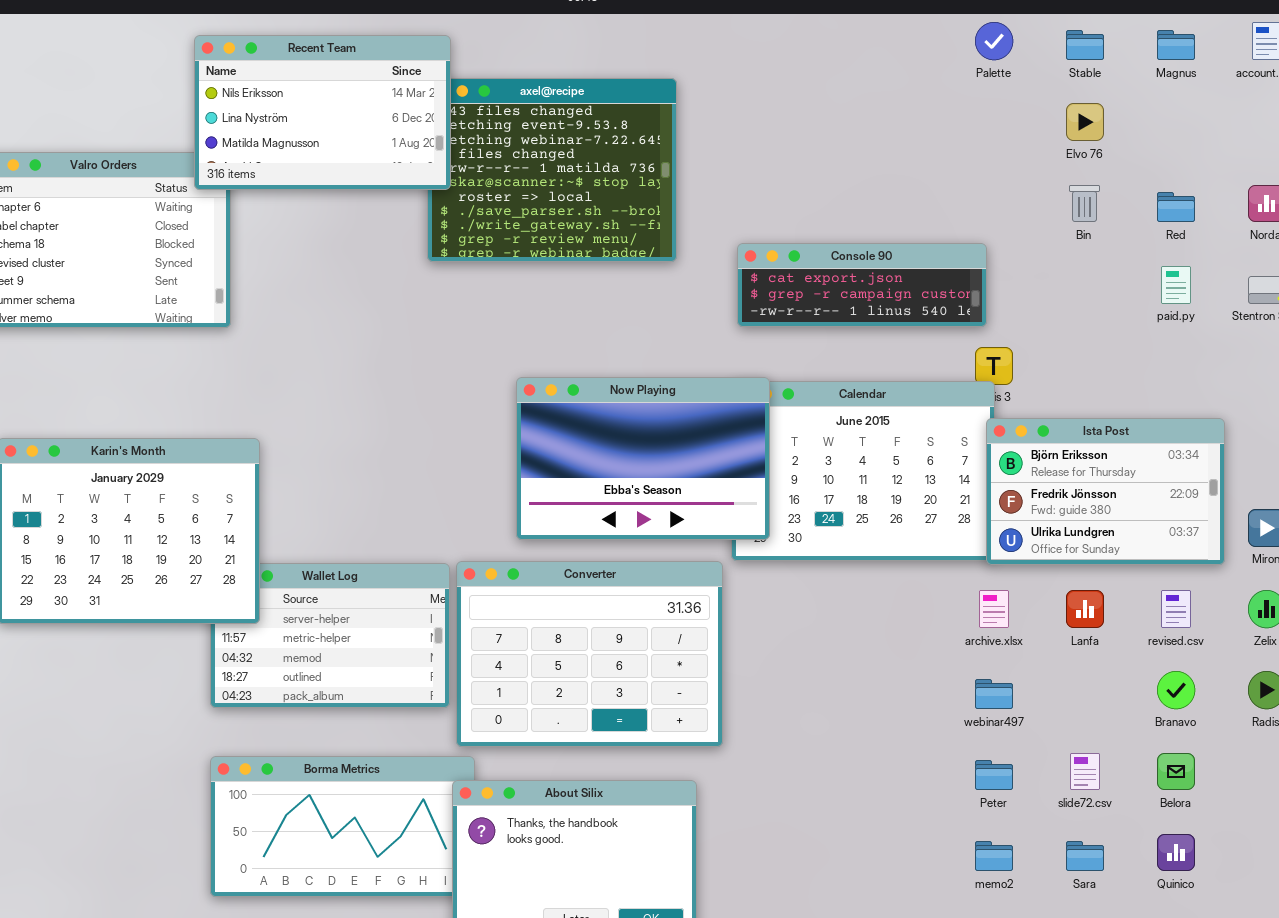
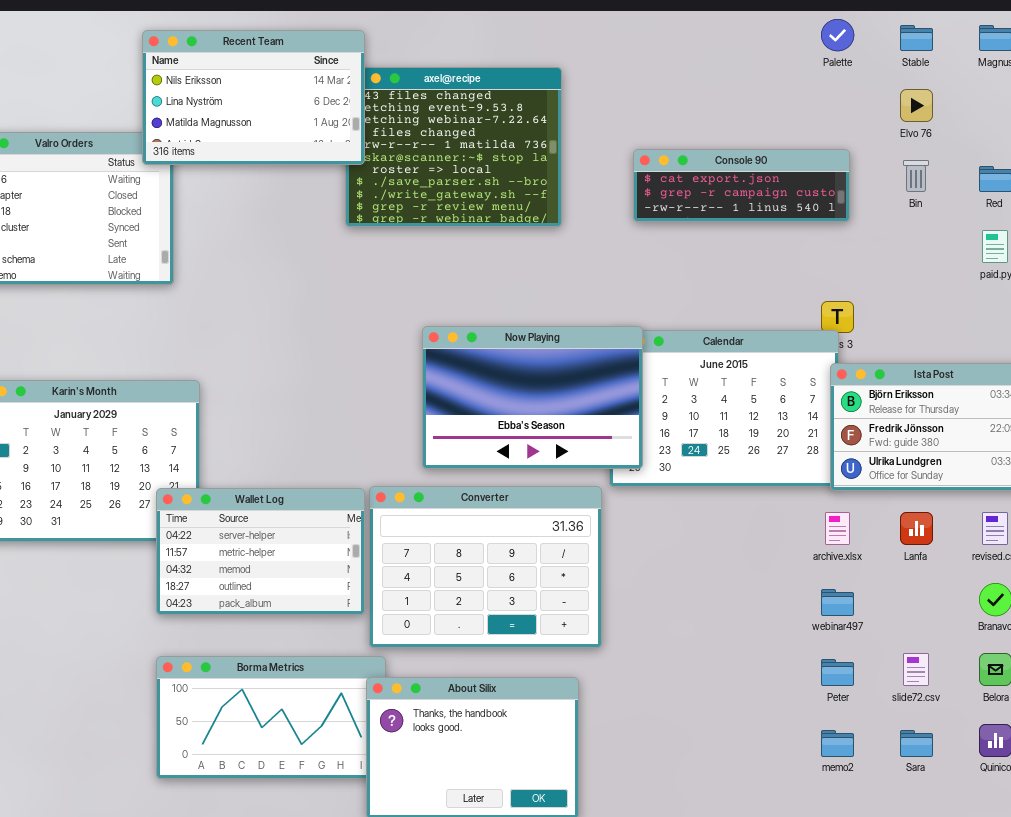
Console 90: [737,243,987,327] -> [633,149,850,222], moved
Wallet Log: [210,563,450,708] -> [156,488,365,615], raised

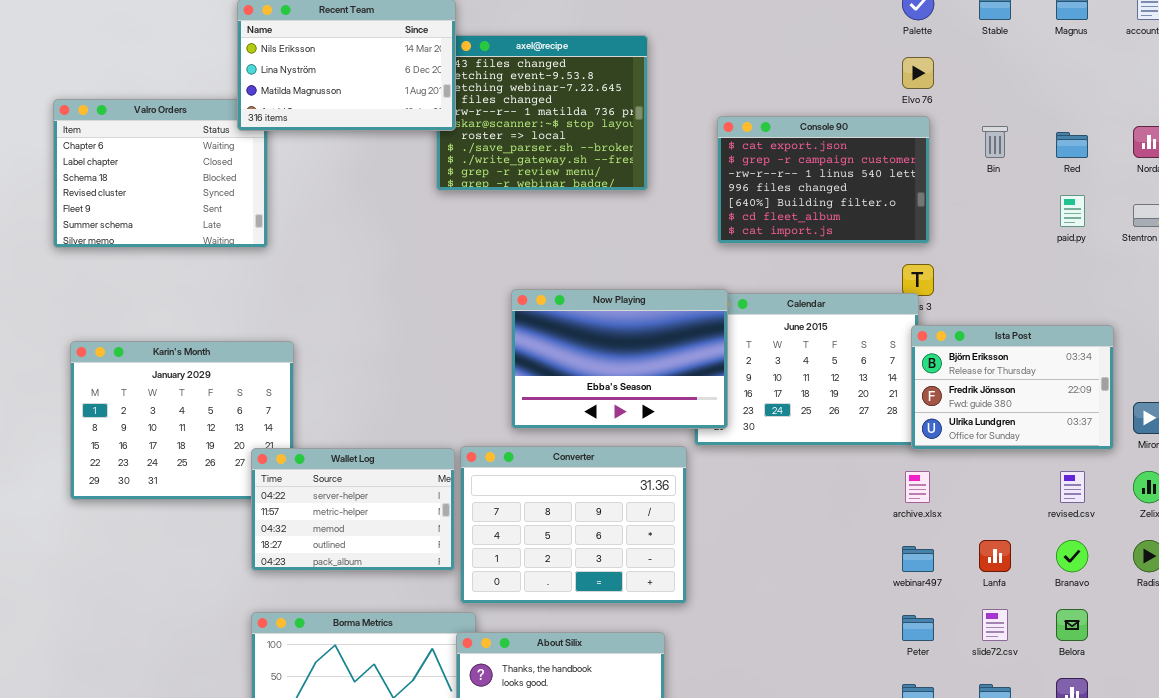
Elvo 76: [900,89,933,122] -> [902,57,934,89], moved
Console 90: [633,149,850,222] -> [717,116,930,244], resized
Lanfa: [900,512,933,545] -> [979,540,1011,572], moved

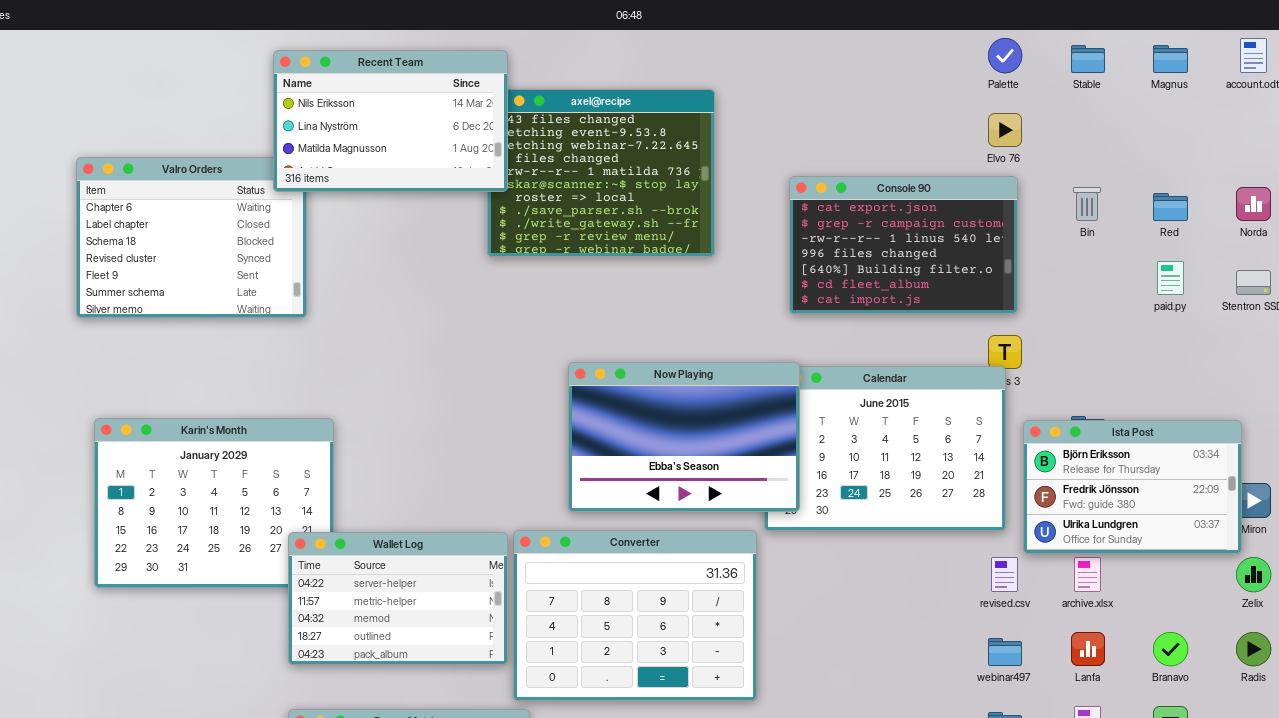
Ista Post: [911,325,1114,450] -> [1023,420,1242,554], moved
archive.xlsx: [905,471,930,503] -> [1074,557,1101,592], moved
revised.csv: [1060,471,1085,503] -> [991,557,1018,592], moved

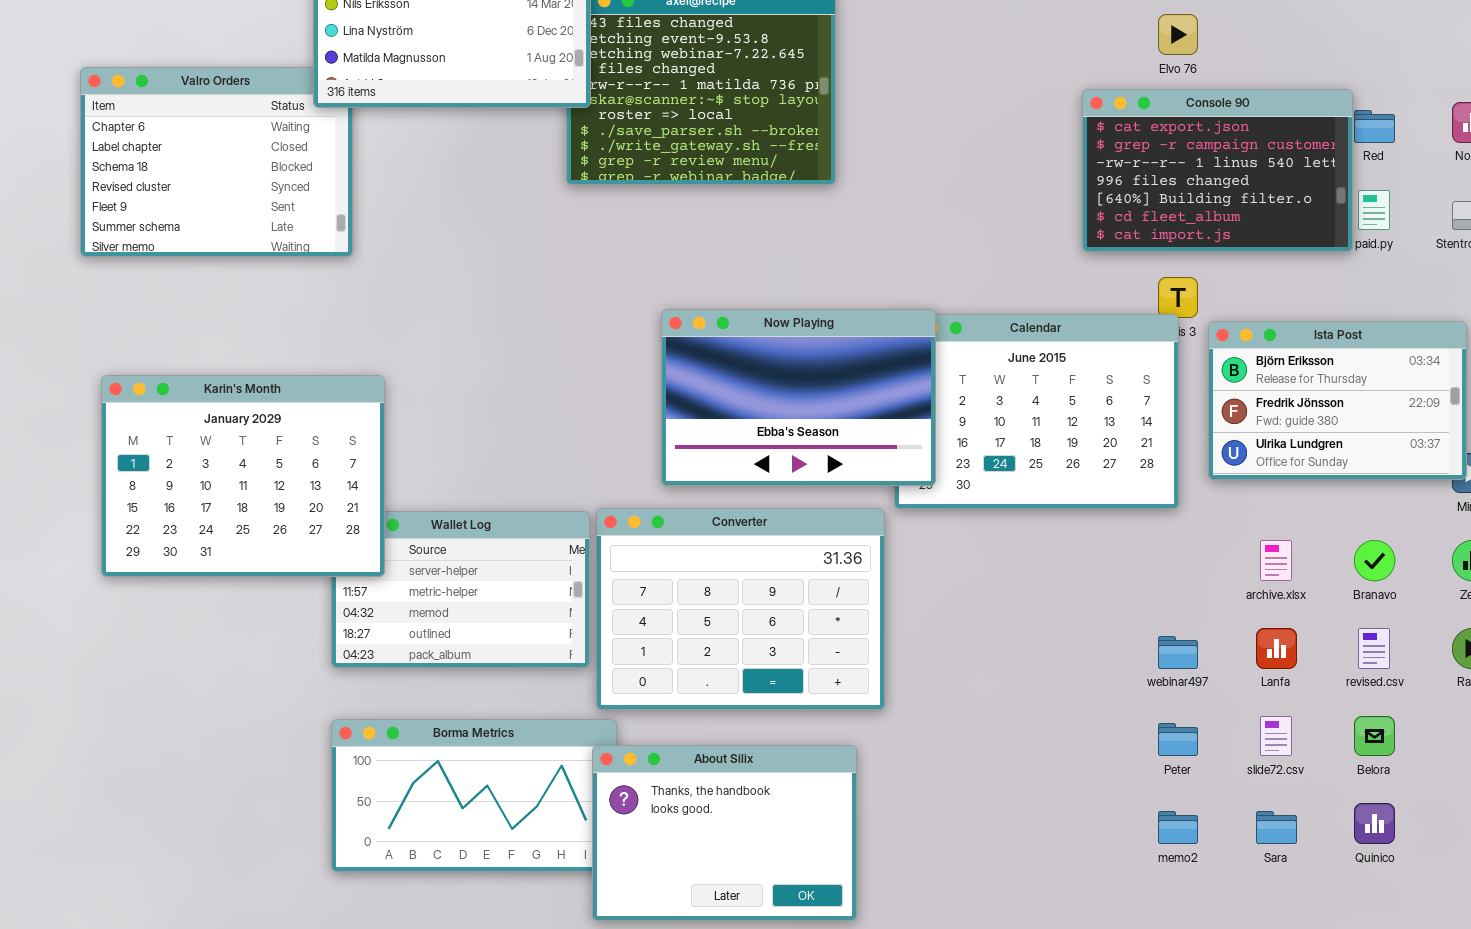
Console 90: [789,176,1018,314] -> [1082,89,1353,252], moved
Karin's Month: [94,418,334,588] -> [101,375,385,577], raised
Ista Post: [1023,420,1242,554] -> [1208,321,1467,480], moved
revised.csv: [991,557,1018,592] -> [1358,628,1390,669], moved
Branavo: [1153,632,1188,666] -> [1354,540,1395,581], moved

